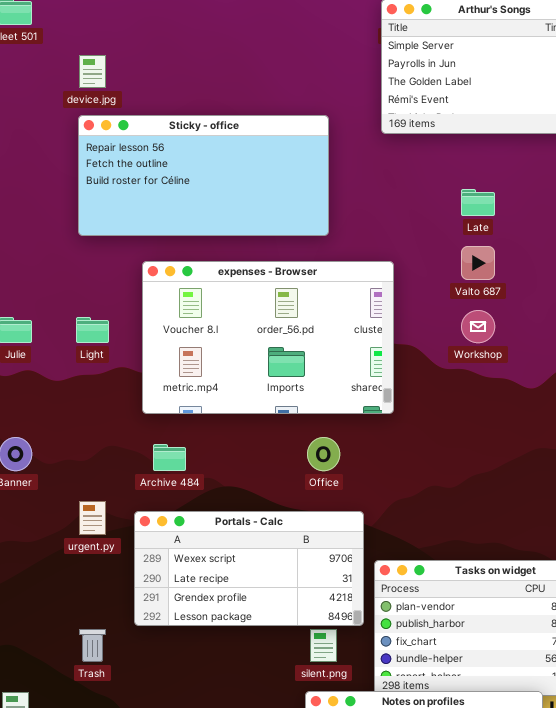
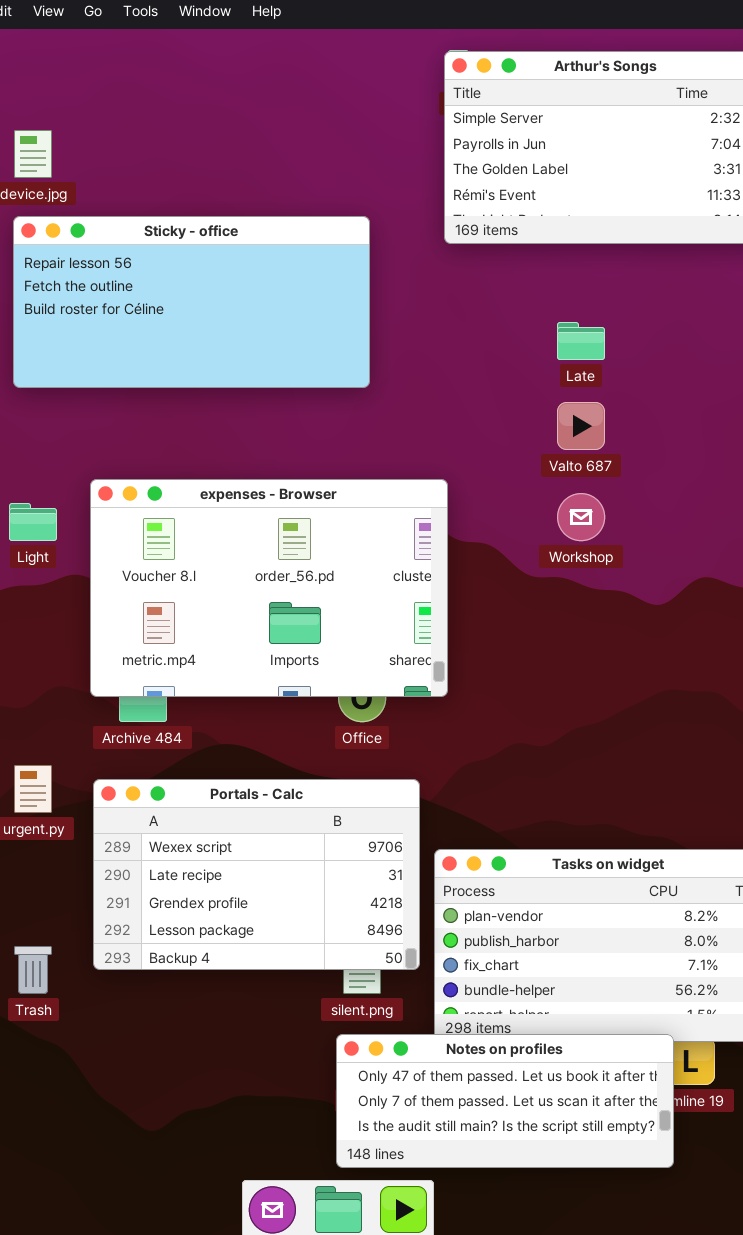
expenses - Browser: [142,261,394,414] -> [90,479,448,697], moved
Portals - Calc: [134,511,364,626] -> [93,779,420,970], resized

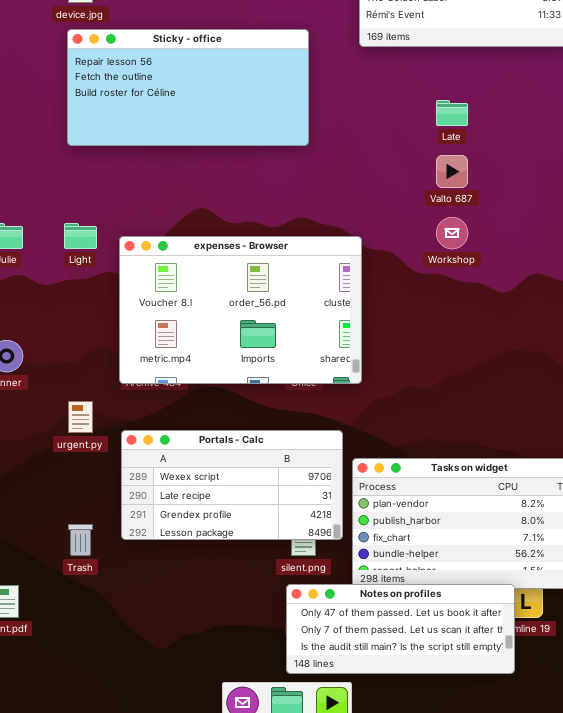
expenses - Browser: [90,479,448,697] -> [119,236,362,384], moved
Portals - Calc: [93,779,420,970] -> [121,430,343,540], resized

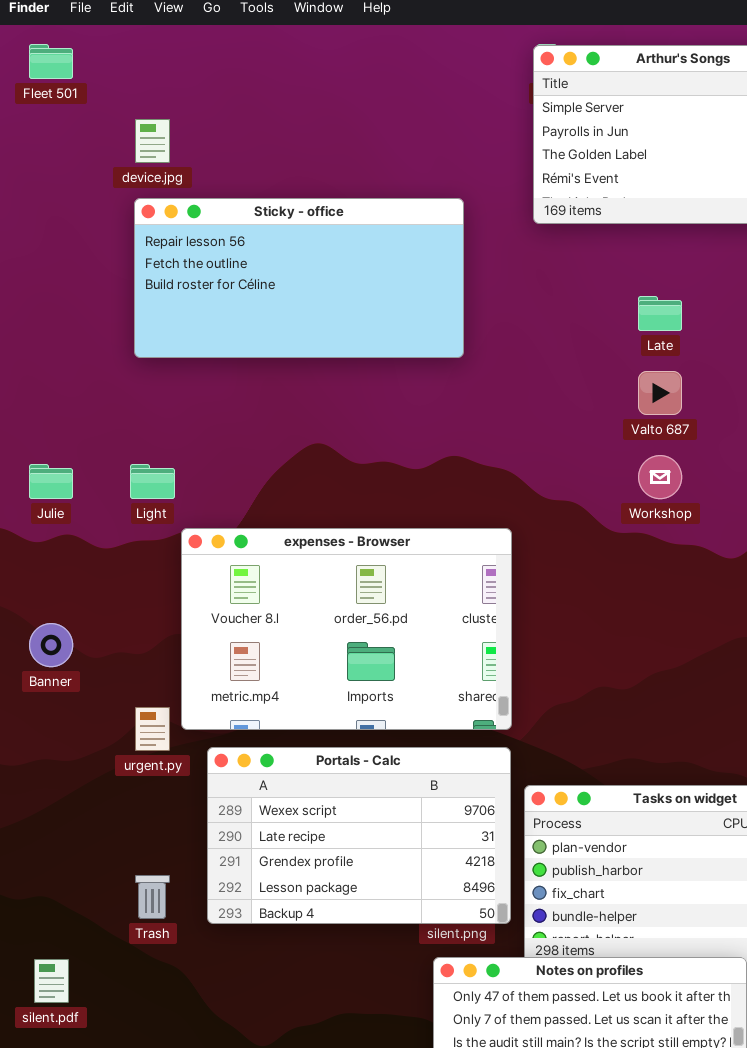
expenses - Browser: [119,236,362,384] -> [181,528,512,730], moved
Portals - Calc: [121,430,343,540] -> [207,747,511,924], resized

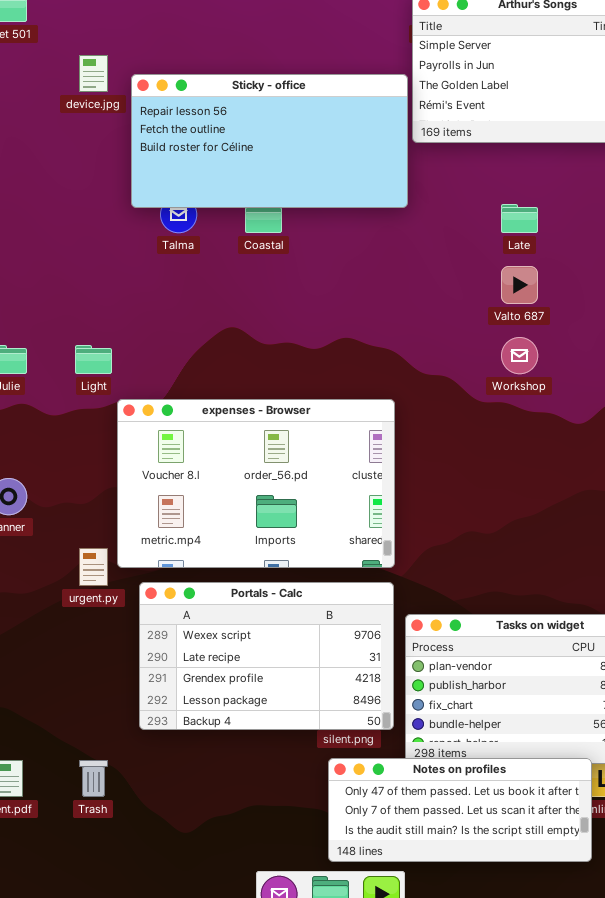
Sticky - office: [134,198,464,358] -> [131,74,408,208], moved
Trash: [135,875,170,919] -> [79,760,108,797], moved

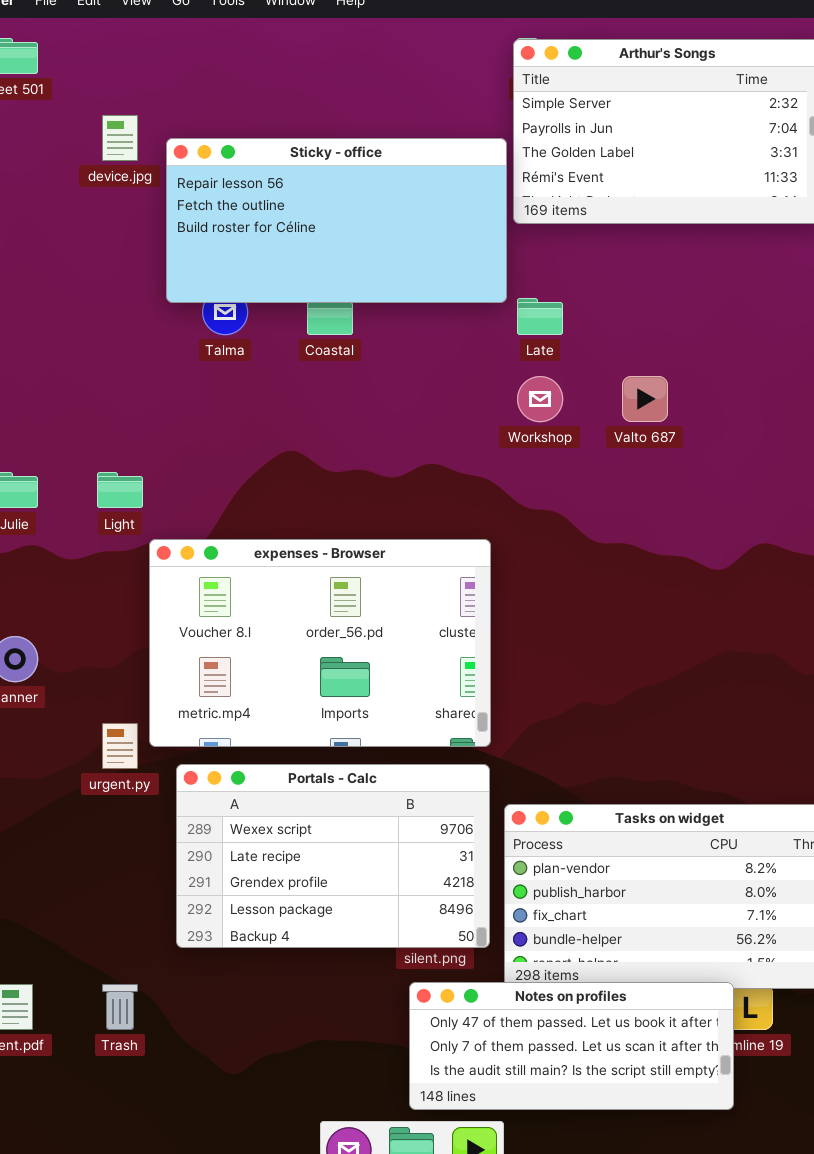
Late: [501,204,538,233] -> [517,298,563,335], moved
Workshop: [501,337,538,374] -> [517,376,563,422], moved

